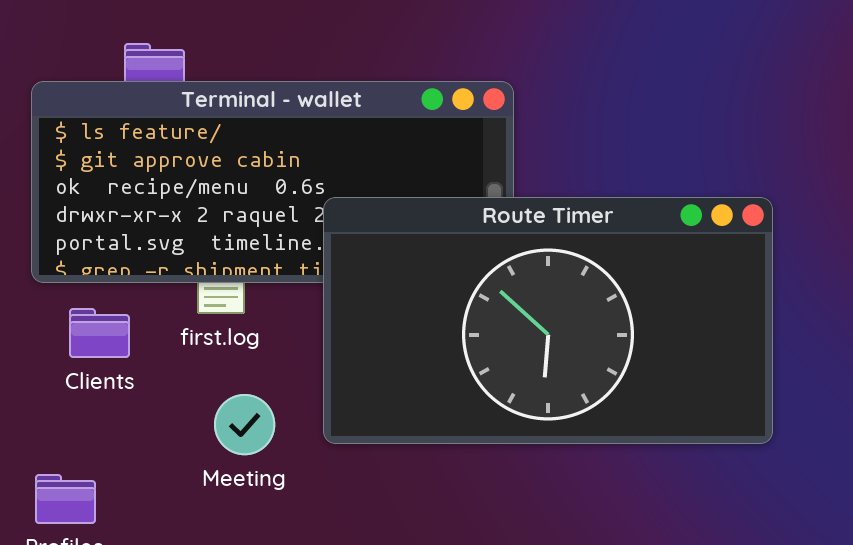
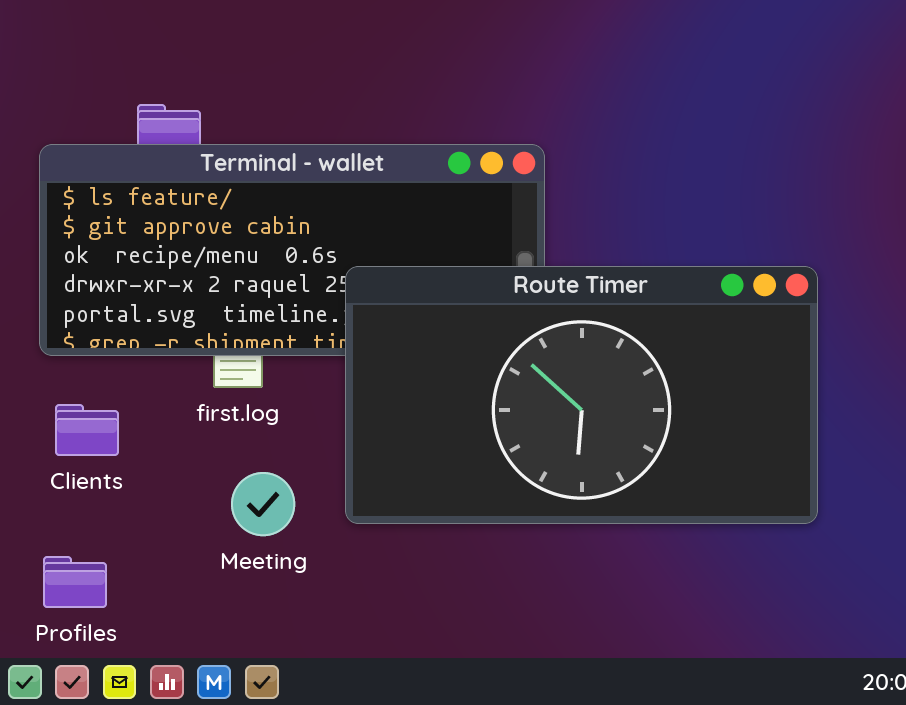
Clients: [69,308,130,358] -> [55,404,119,456], moved

